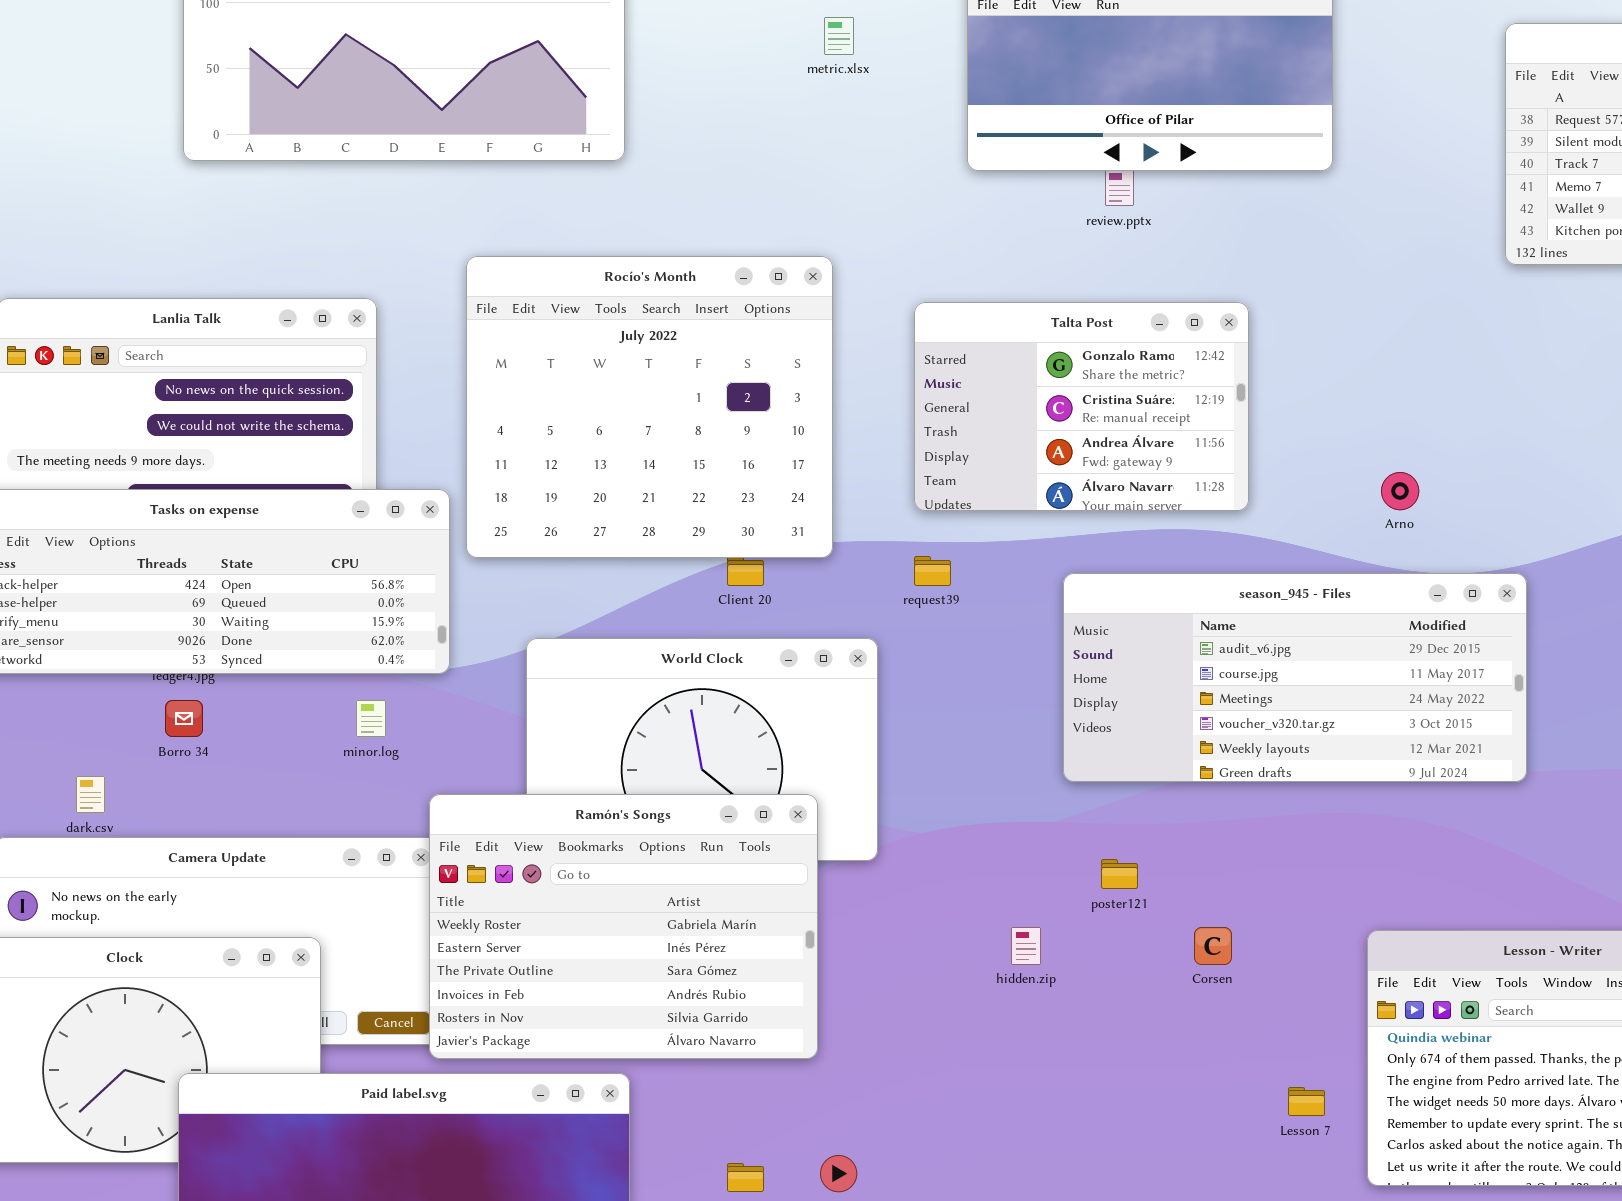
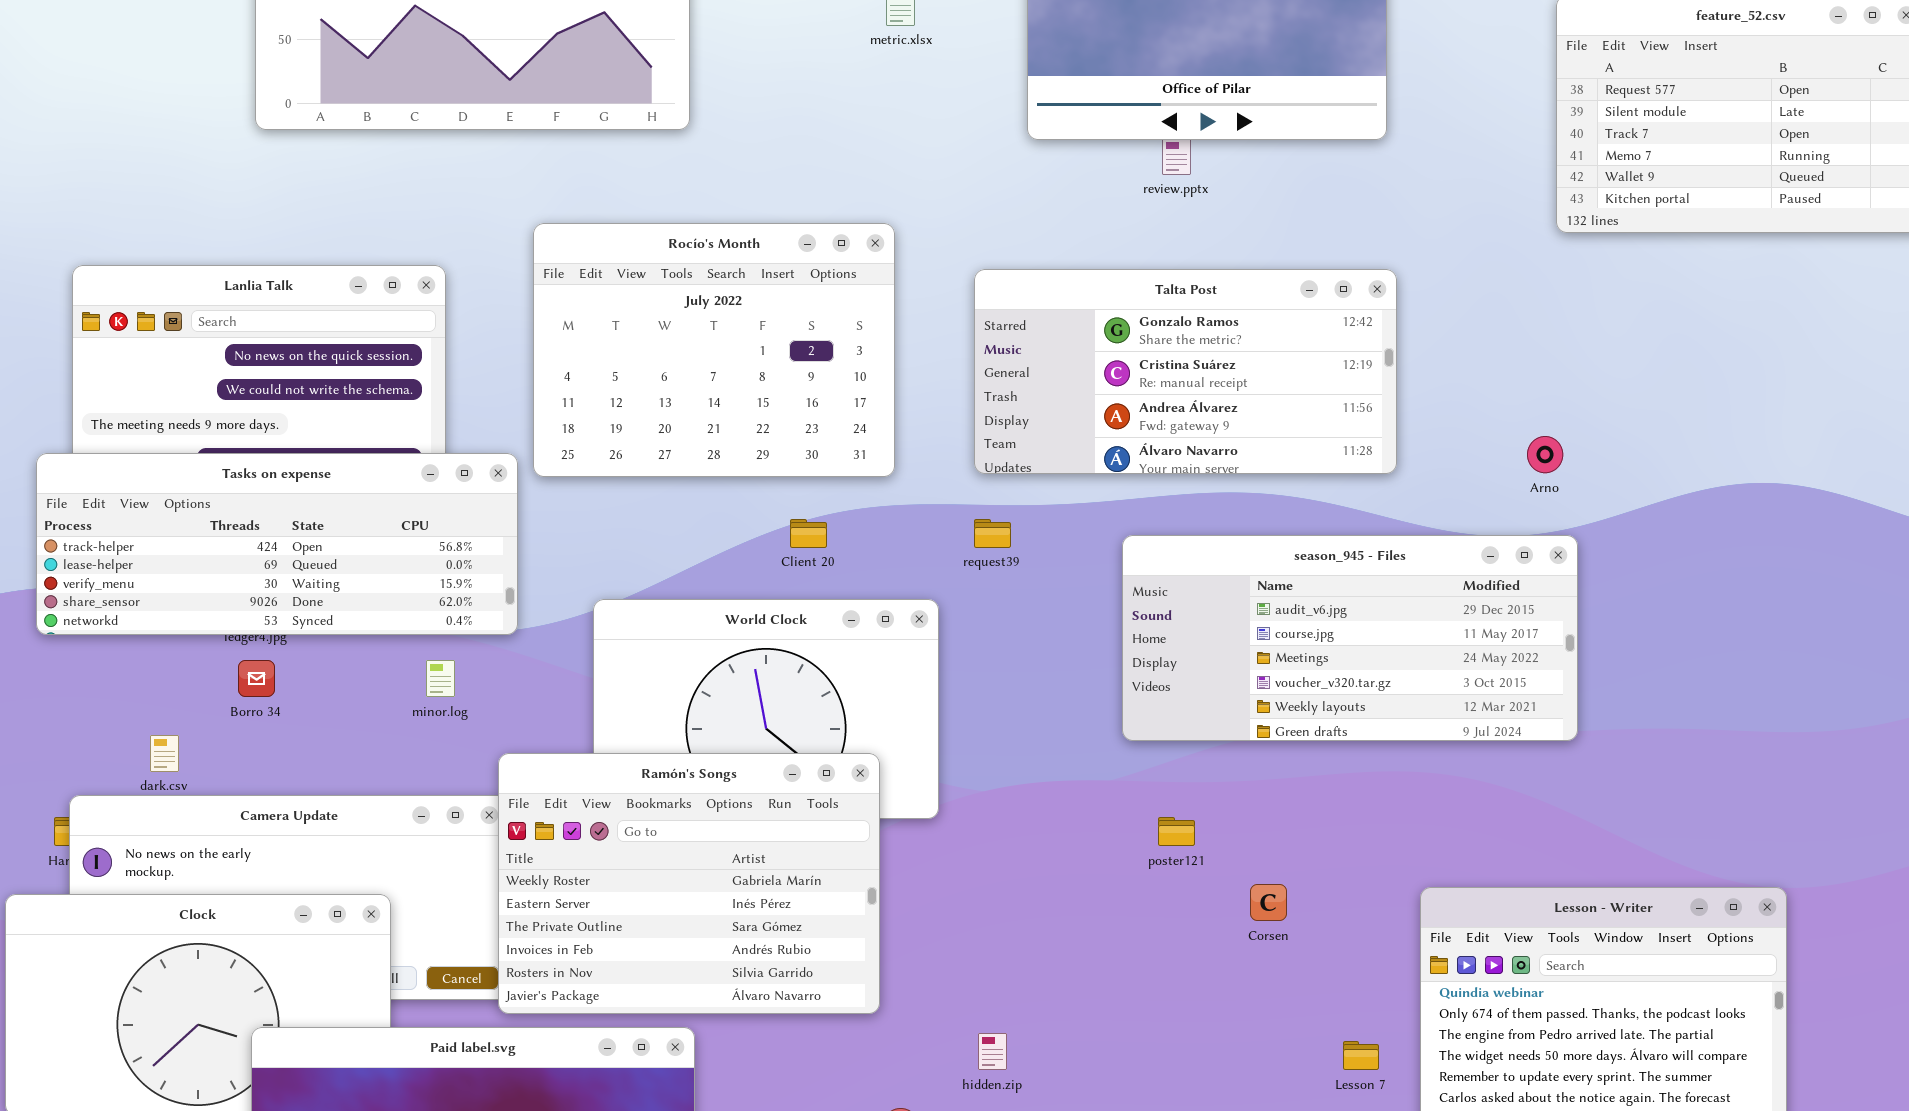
Rocío's Month: [466,256,833,558] -> [533,223,895,477], resized
Talta Post: [914,302,1249,511] -> [974,269,1397,474], resized
Arno: [1381,472,1419,510] -> [1527,436,1563,473], moved
hidden.zip: [1011,927,1041,965] -> [978,1033,1007,1070], moved

